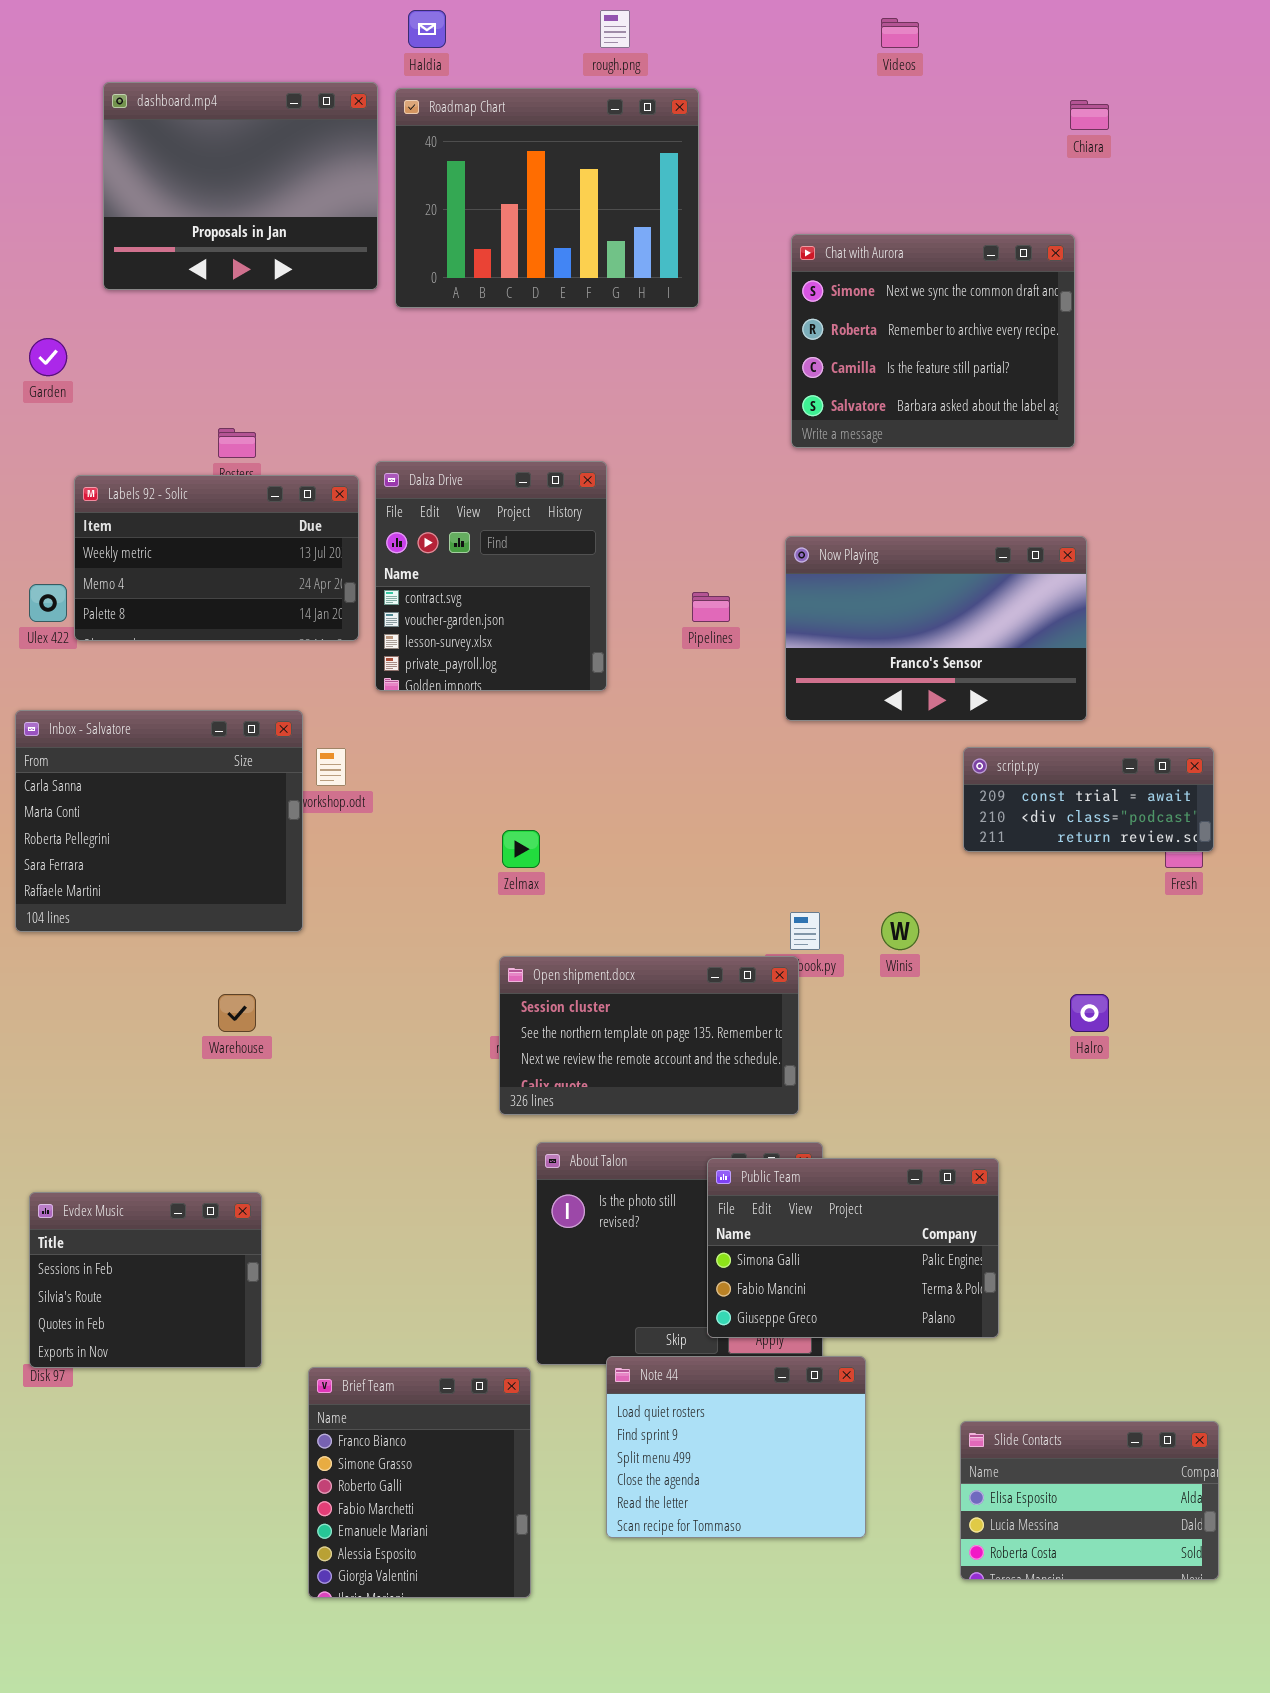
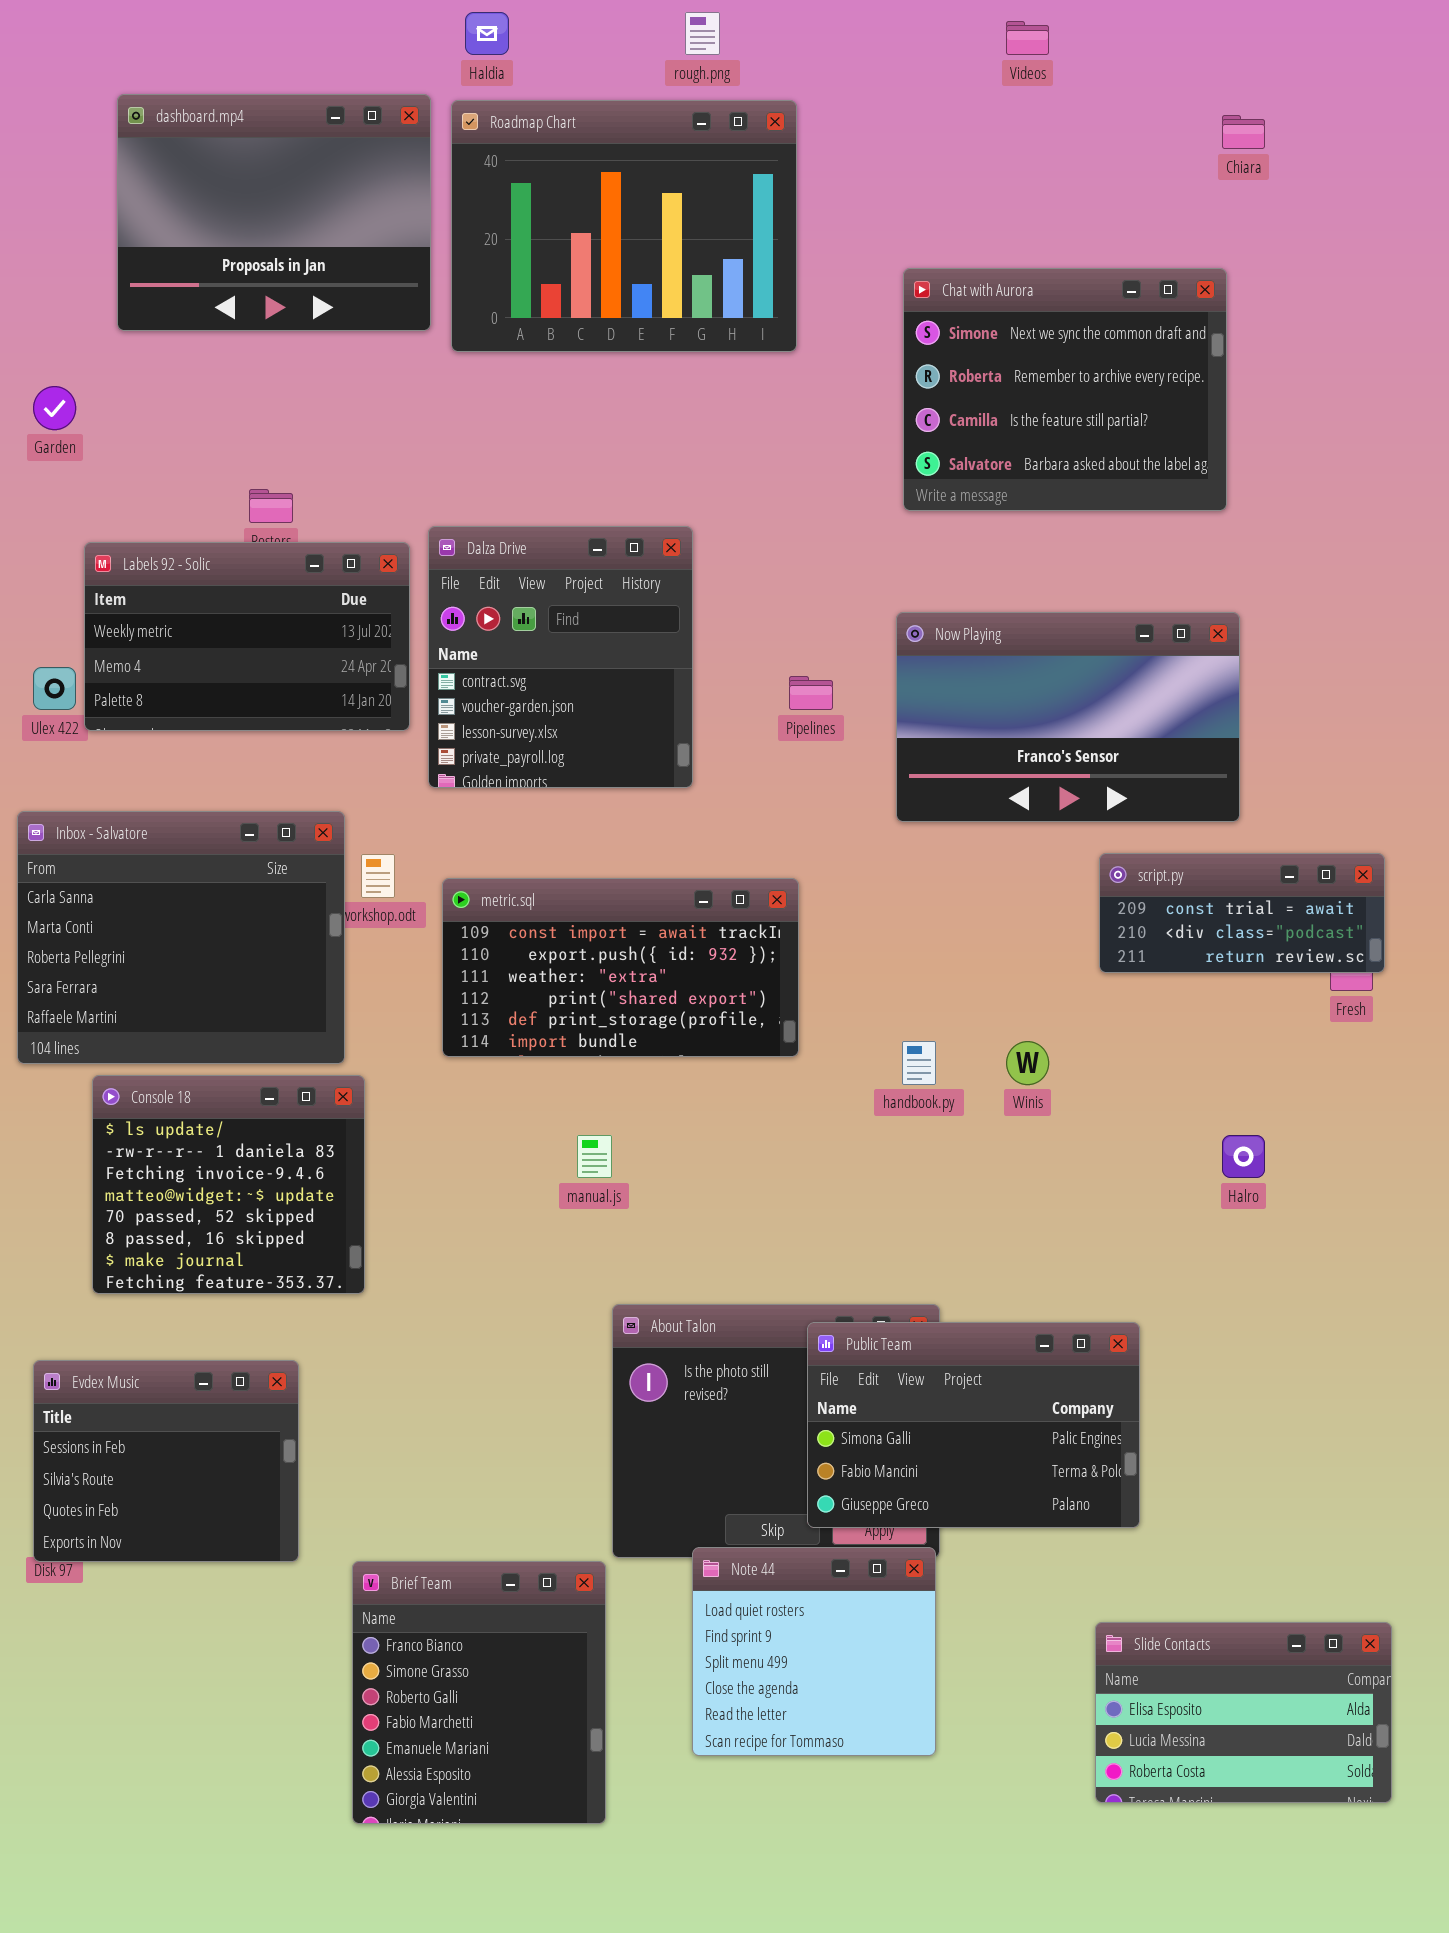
metric.sql: none -> [442,878,799,1057], opened
Console 18: none -> [92,1075,365,1294], opened
Open shipment.docx: [499,956,799,1115] -> none, closed
Note 44: [606,1356,866,1538] -> [692,1547,936,1756], resized

